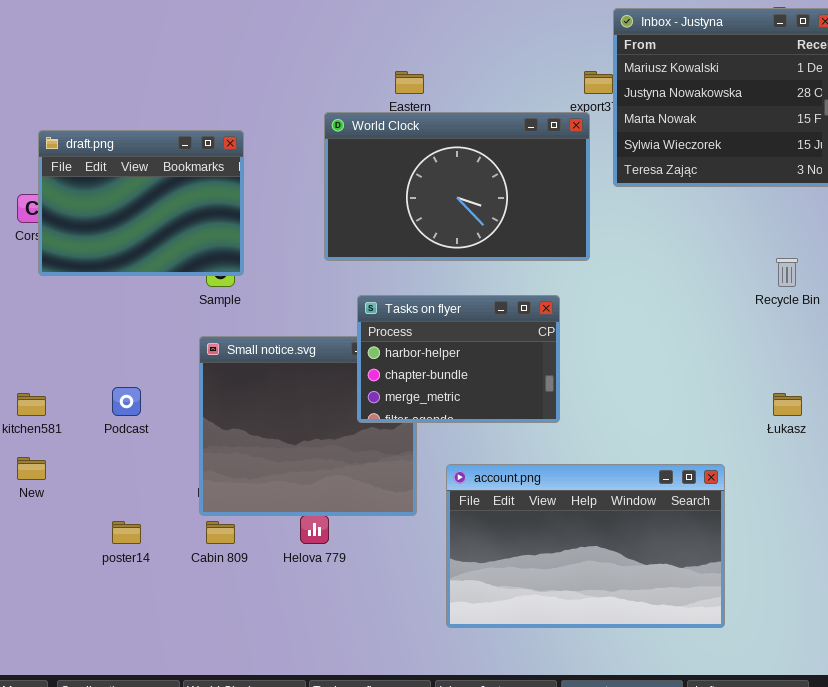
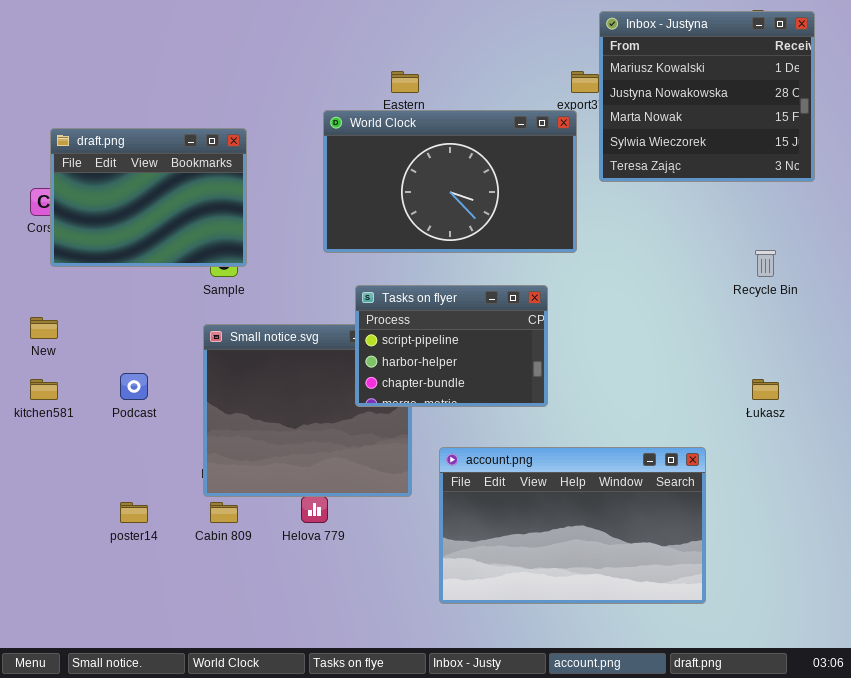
Tasks on flyer: [357,295,560,423] -> [355,285,548,407], scrolled up 1 row
New: [17,457,46,480] -> [30,317,58,339], moved

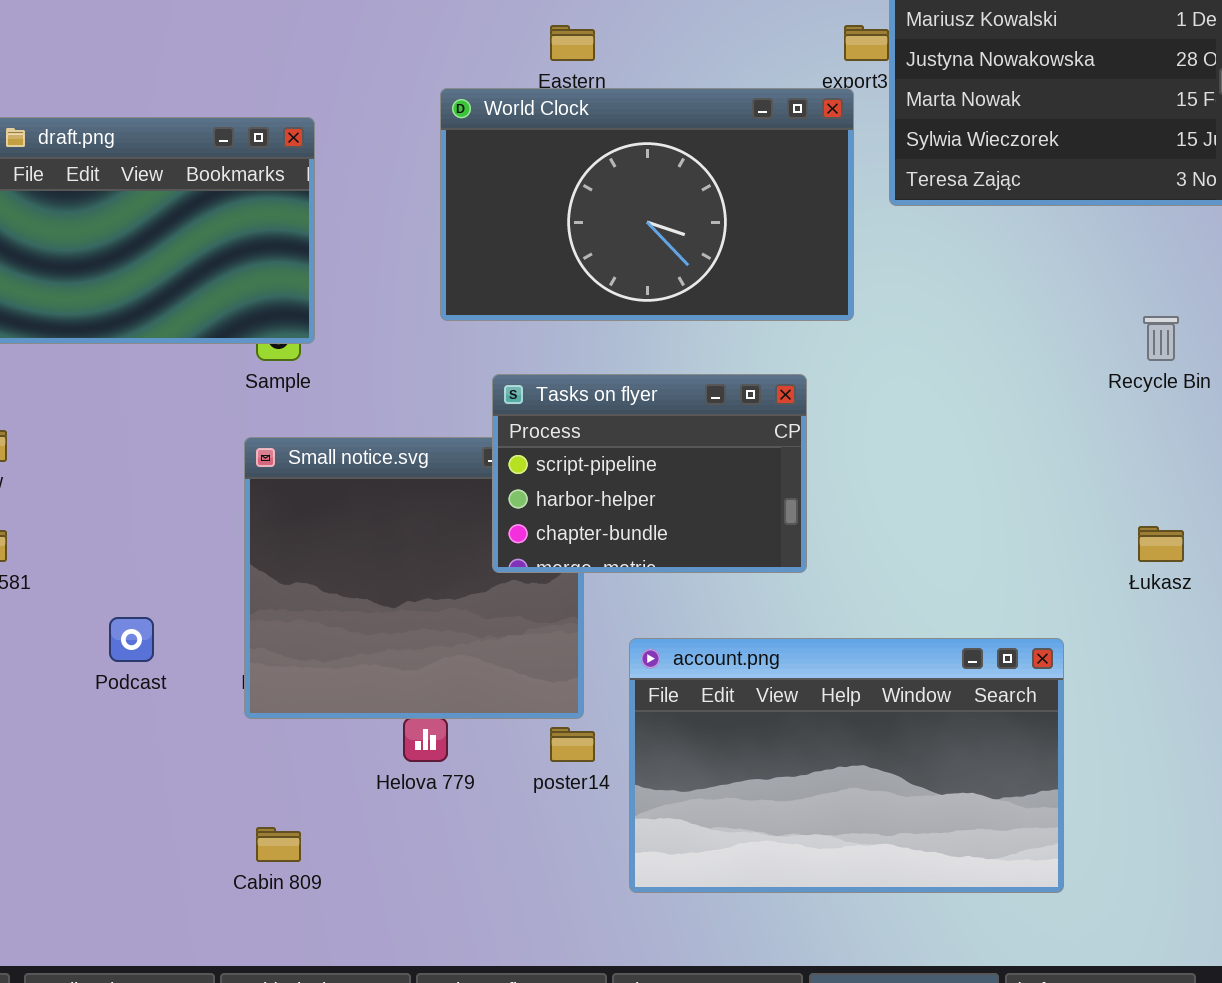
Podcast: [120,373,148,400] -> [109,617,154,662], moved
poster14: [120,502,148,523] -> [550,727,595,762], moved
Cabin 809: [210,502,238,523] -> [256,827,301,862], moved

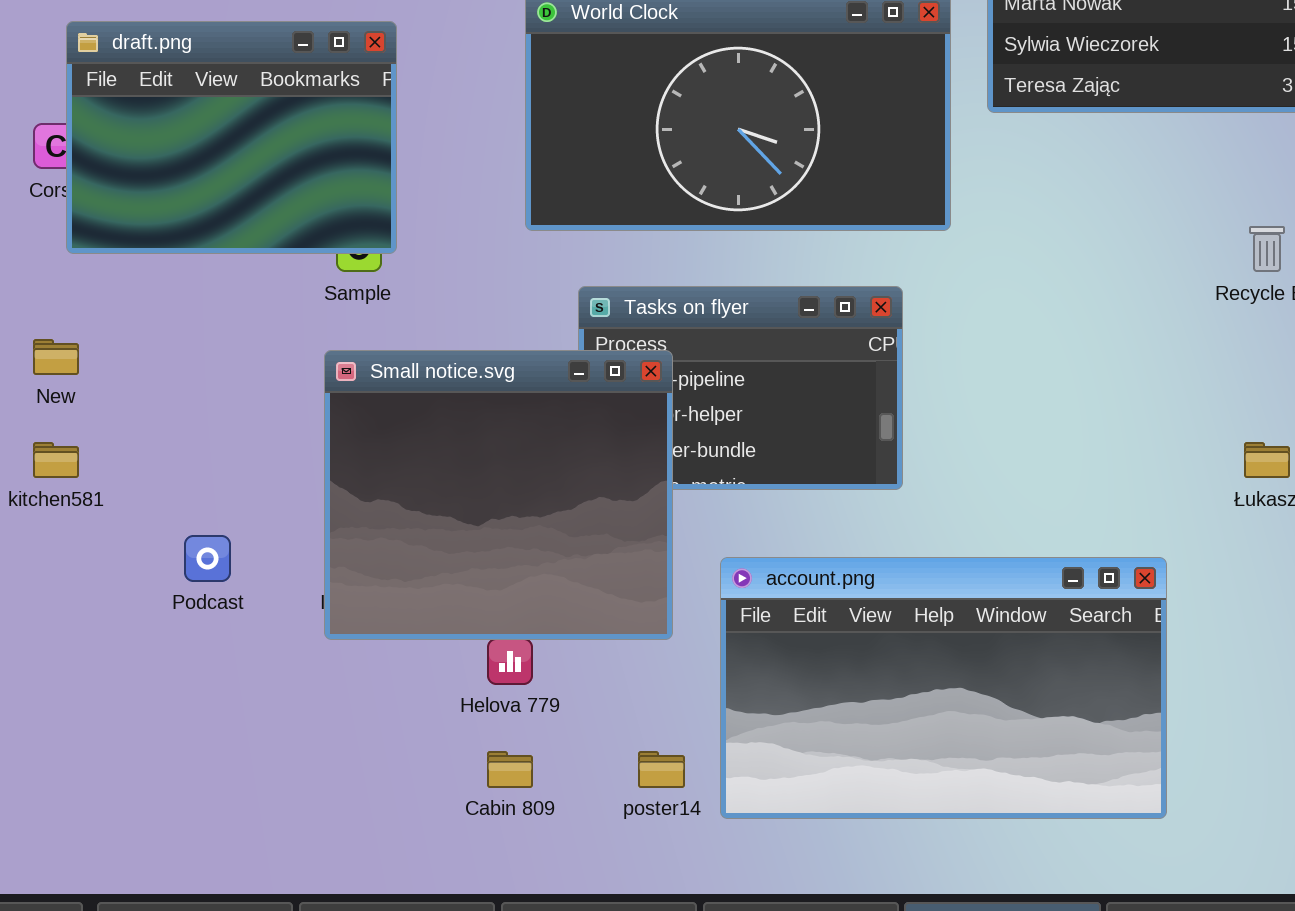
Small notice.svg: [244,437,584,719] -> [324,350,673,640], raised
poster14: [550,727,595,762] -> [638,751,685,788], moved
Cabin 809: [256,827,301,862] -> [487,751,533,788], moved

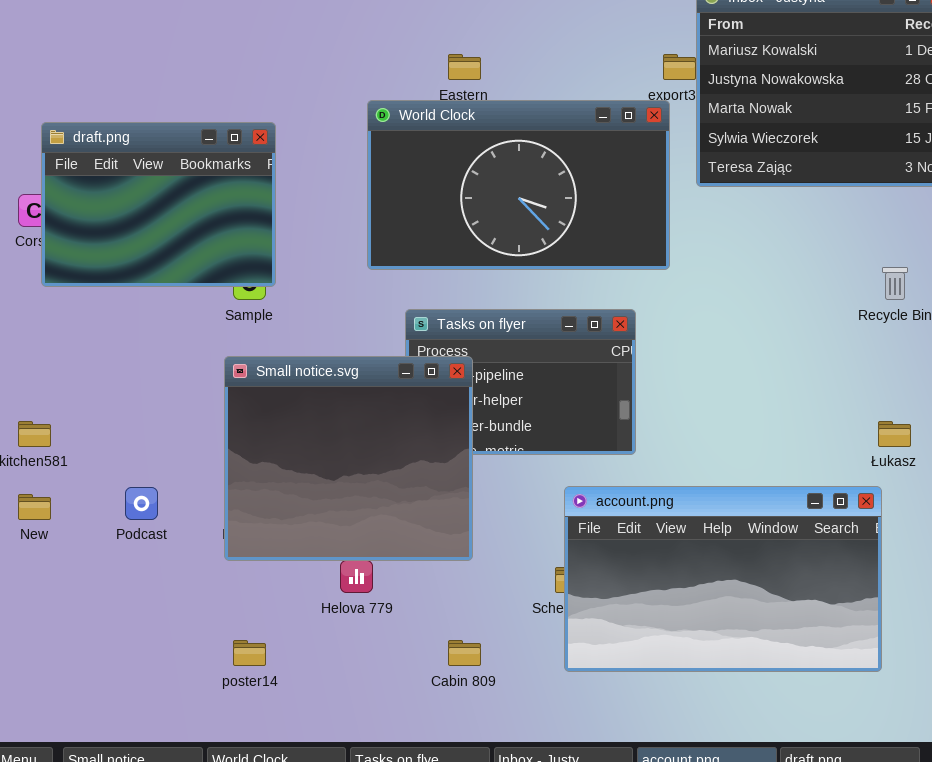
New: [33,339,79,375] -> [18,494,51,520], moved
account.png: [720,557,1167,819] -> [564,486,882,672], moved
Cabin 809: [487,751,533,788] -> [448,640,481,666], moved
poster14: [638,751,685,788] -> [233,640,266,666], moved

